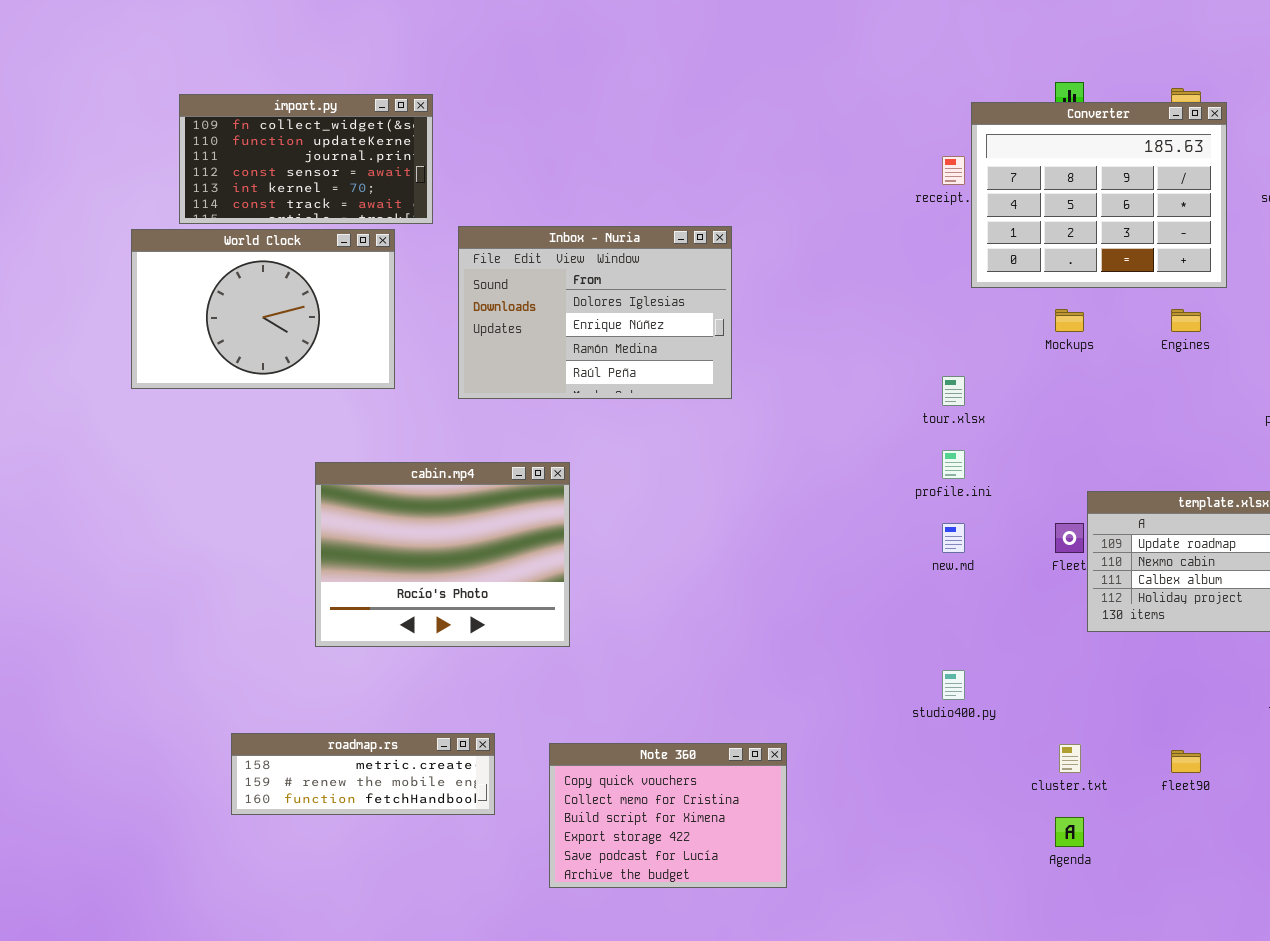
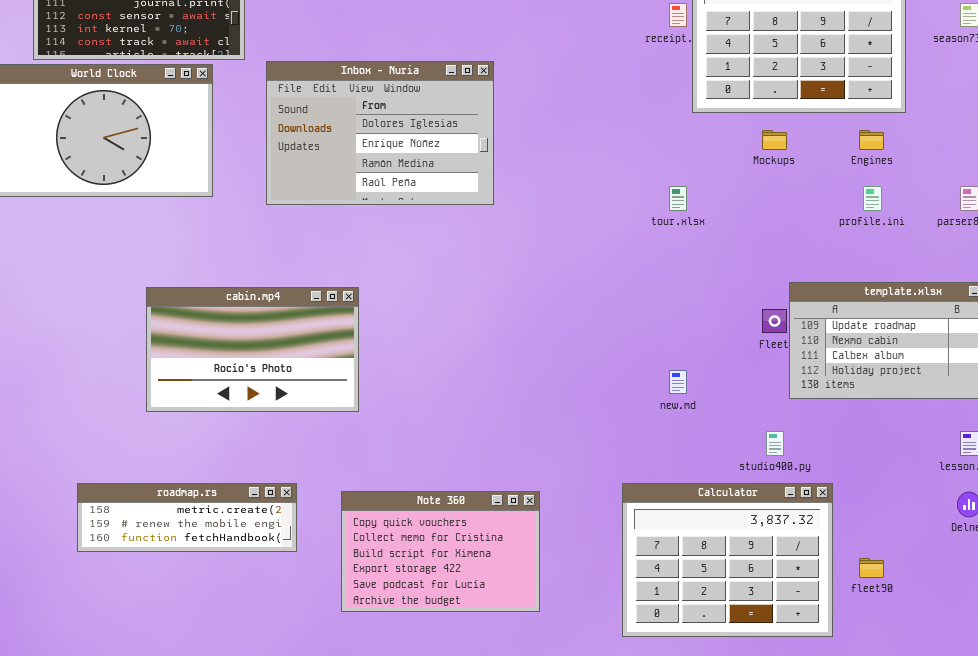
profile.ini: [942,450,965,479] -> [863,186,882,211], moved
cabin.mp4: [315,462,570,647] -> [146,287,359,412], resized
new.md: [942,523,965,553] -> [669,370,687,394], moved
studio400.py: [942,670,965,700] -> [766,431,784,456], moved
Calculator: none -> [622,483,833,637], opened
fleet90: [1171,750,1201,773] -> [859,558,884,578], moved

